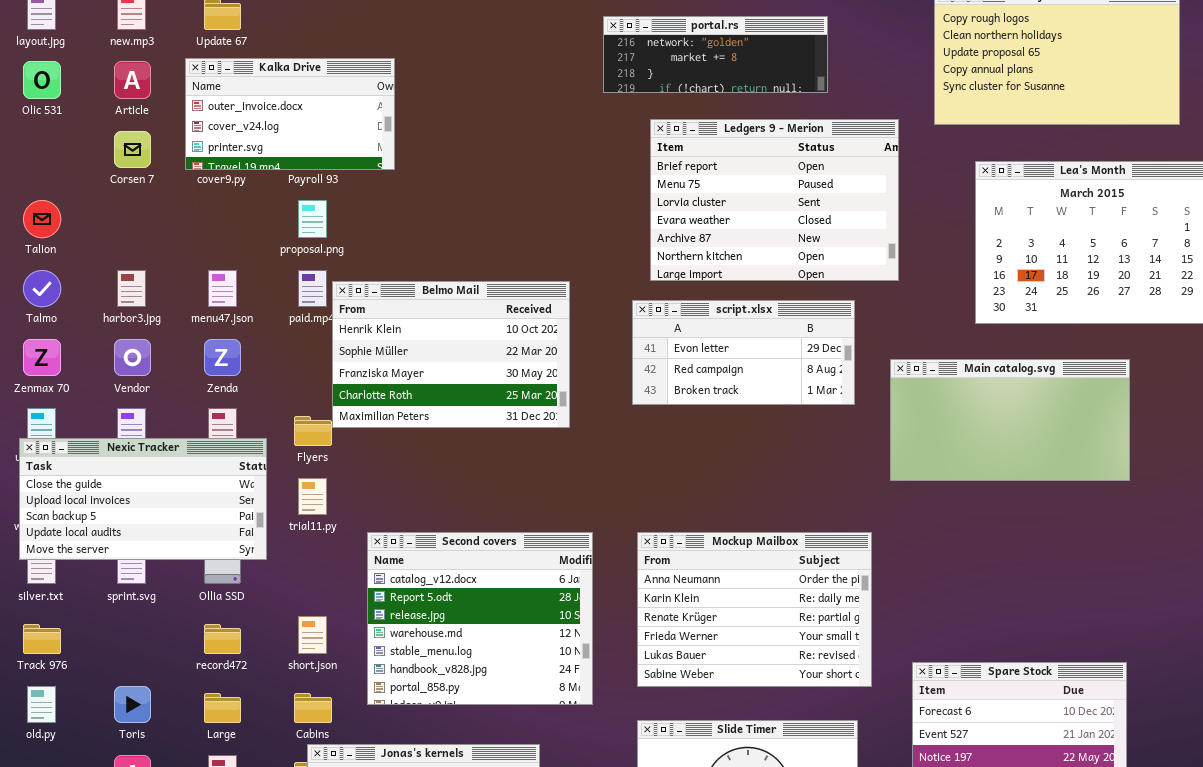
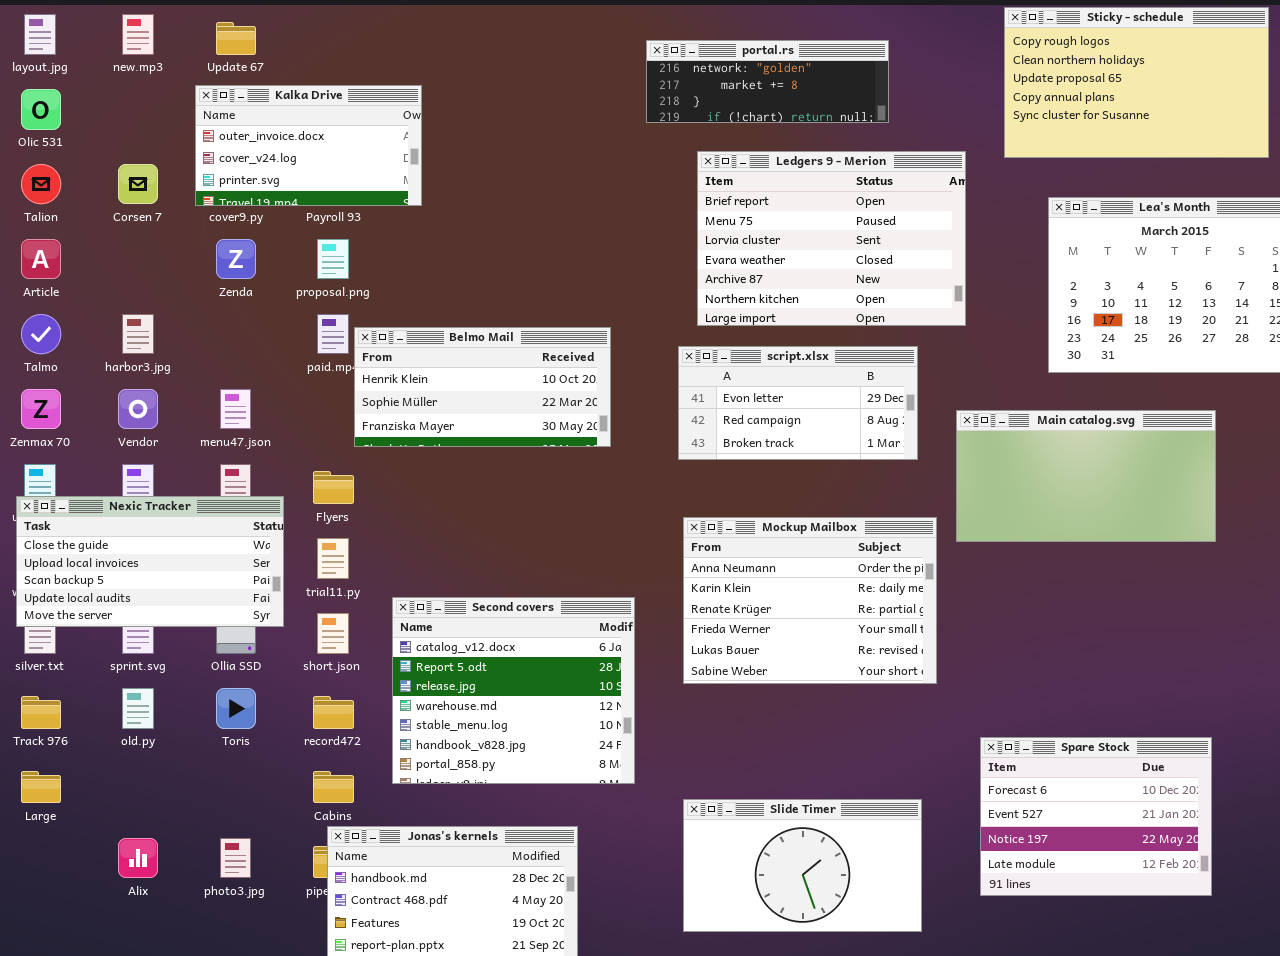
Article: [114,61,151,99] -> [21,239,61,279], moved
Talion: [23,200,61,238] -> [21,164,61,204], moved
menu47.json: [208,270,237,307] -> [220,389,251,429], moved
Belmo Mail: [332,281,570,428] -> [354,327,611,447], resized
Zenda: [204,339,241,376] -> [216,239,256,279], moved
Mockup Mailbox: [637,532,872,687] -> [683,517,937,684], moved
short.json: [298,616,327,654] -> [317,613,349,654], moved
record472: [204,624,241,654] -> [313,696,354,729], moved
old.py: [27,686,56,723] -> [122,688,154,729], moved
Toris: [114,686,151,723] -> [216,688,256,729], moved
Large: [204,693,241,723] -> [21,771,61,803], moved

